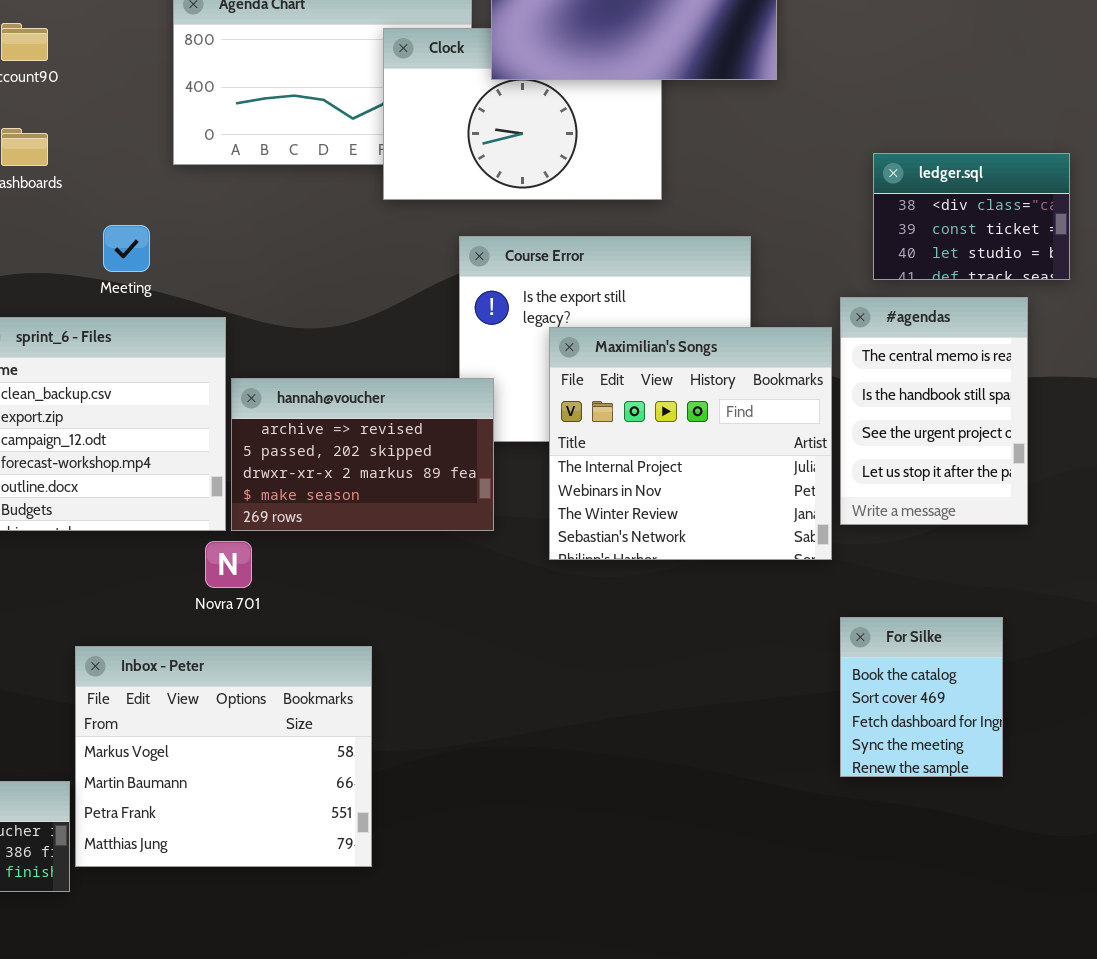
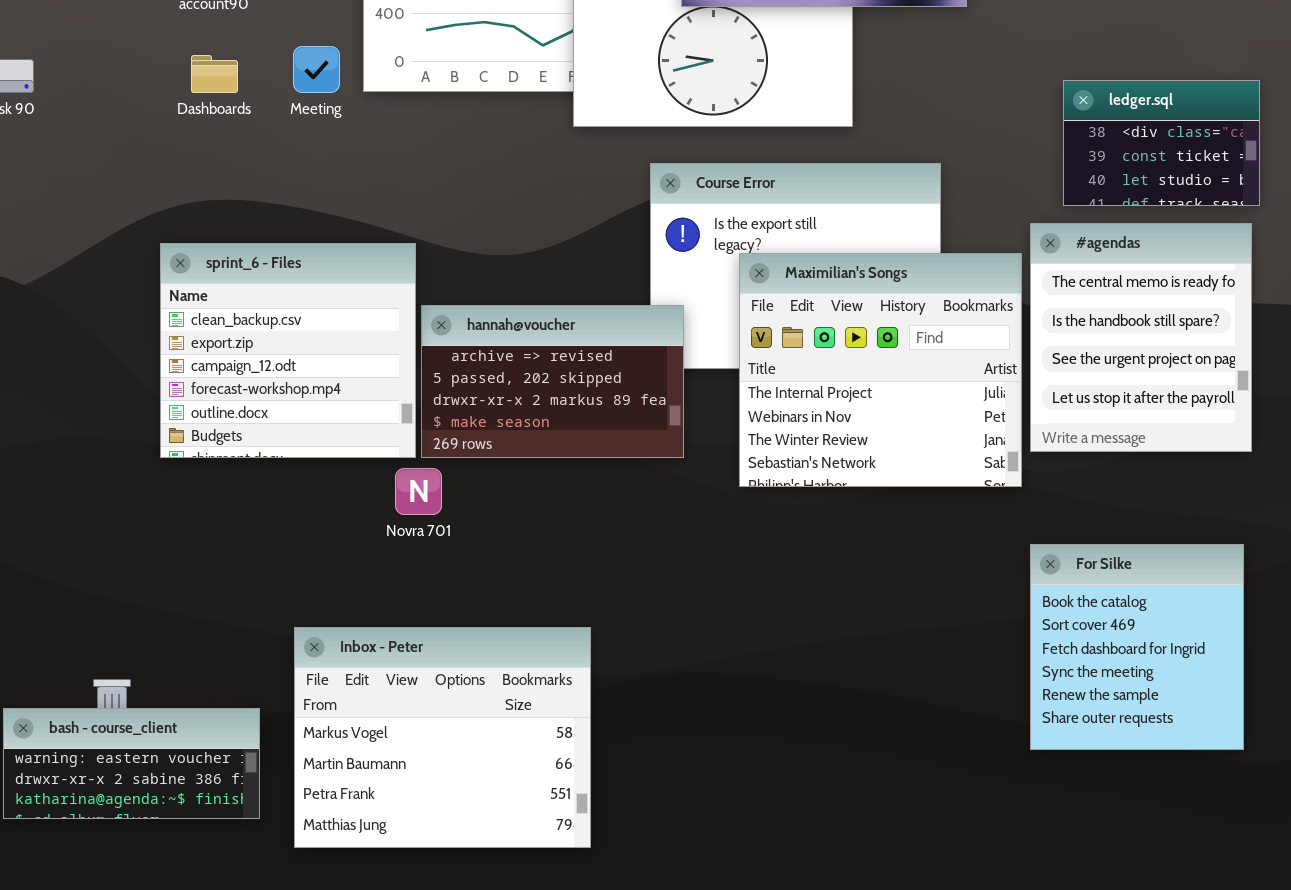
Meeting: [103,225,150,272] -> [293,46,340,93], moved
#agendas: [840,297,1028,525] -> [1030,223,1252,452], resized
For Silke: [840,617,1003,777] -> [1030,544,1244,750], resized
Inbox - Peter: [75,646,372,867] -> [294,627,591,848], moved

